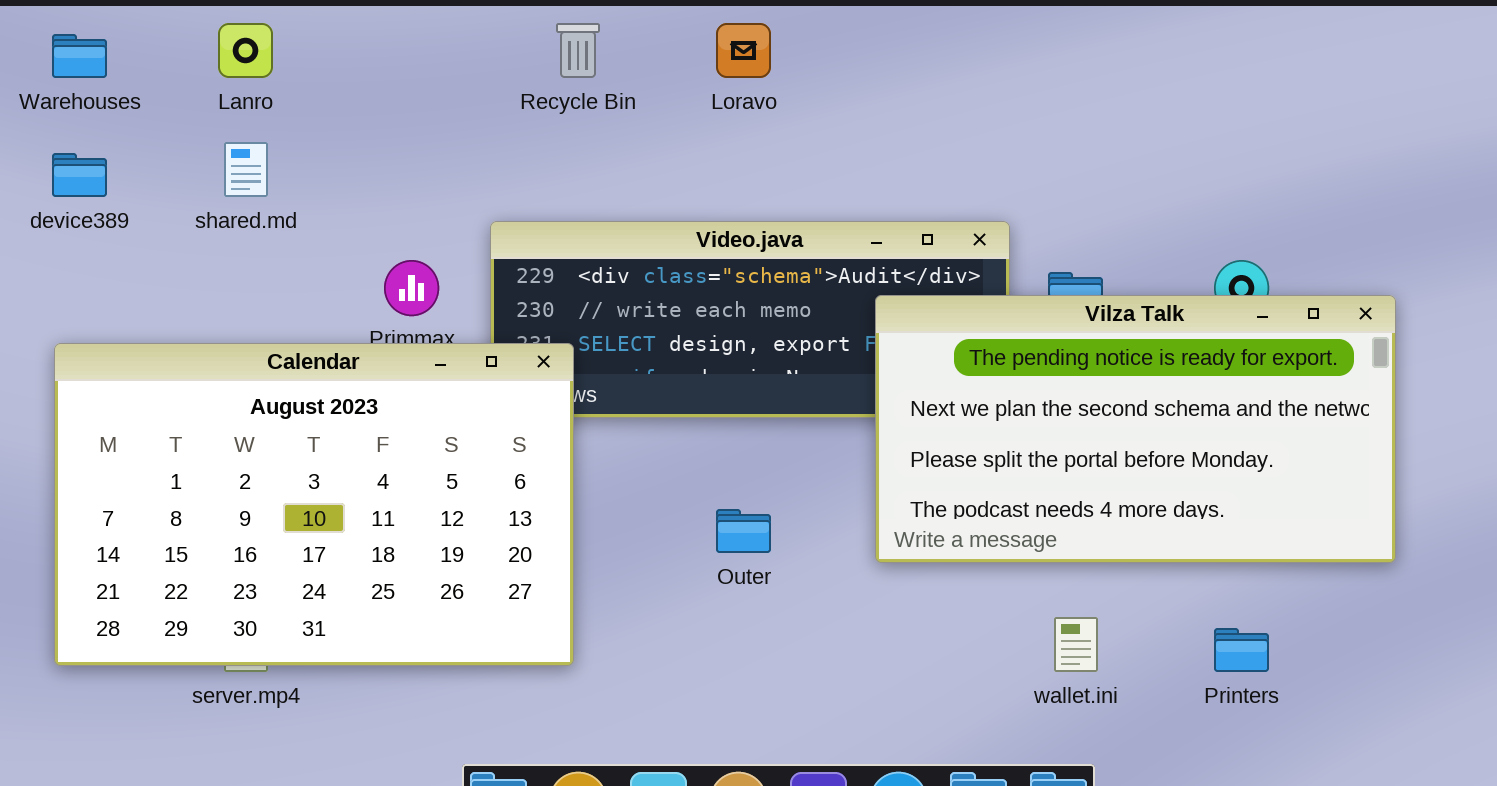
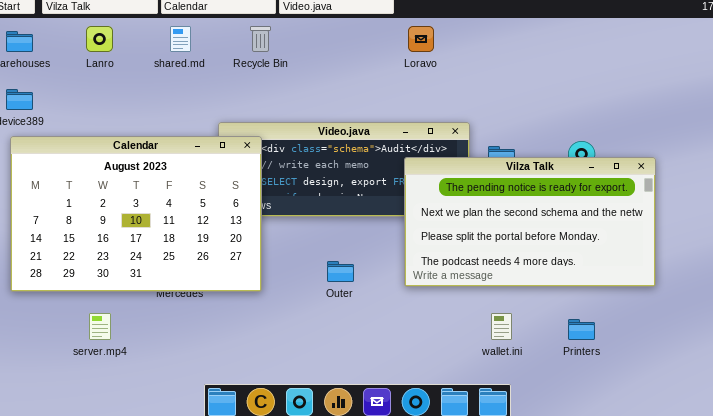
Loravo: [716,23,771,78] -> [408,26,434,52], moved
shared.md: [224,142,268,197] -> [170,26,191,52], moved
Calendar: [54,343,574,666] -> [10,136,262,292], moved

